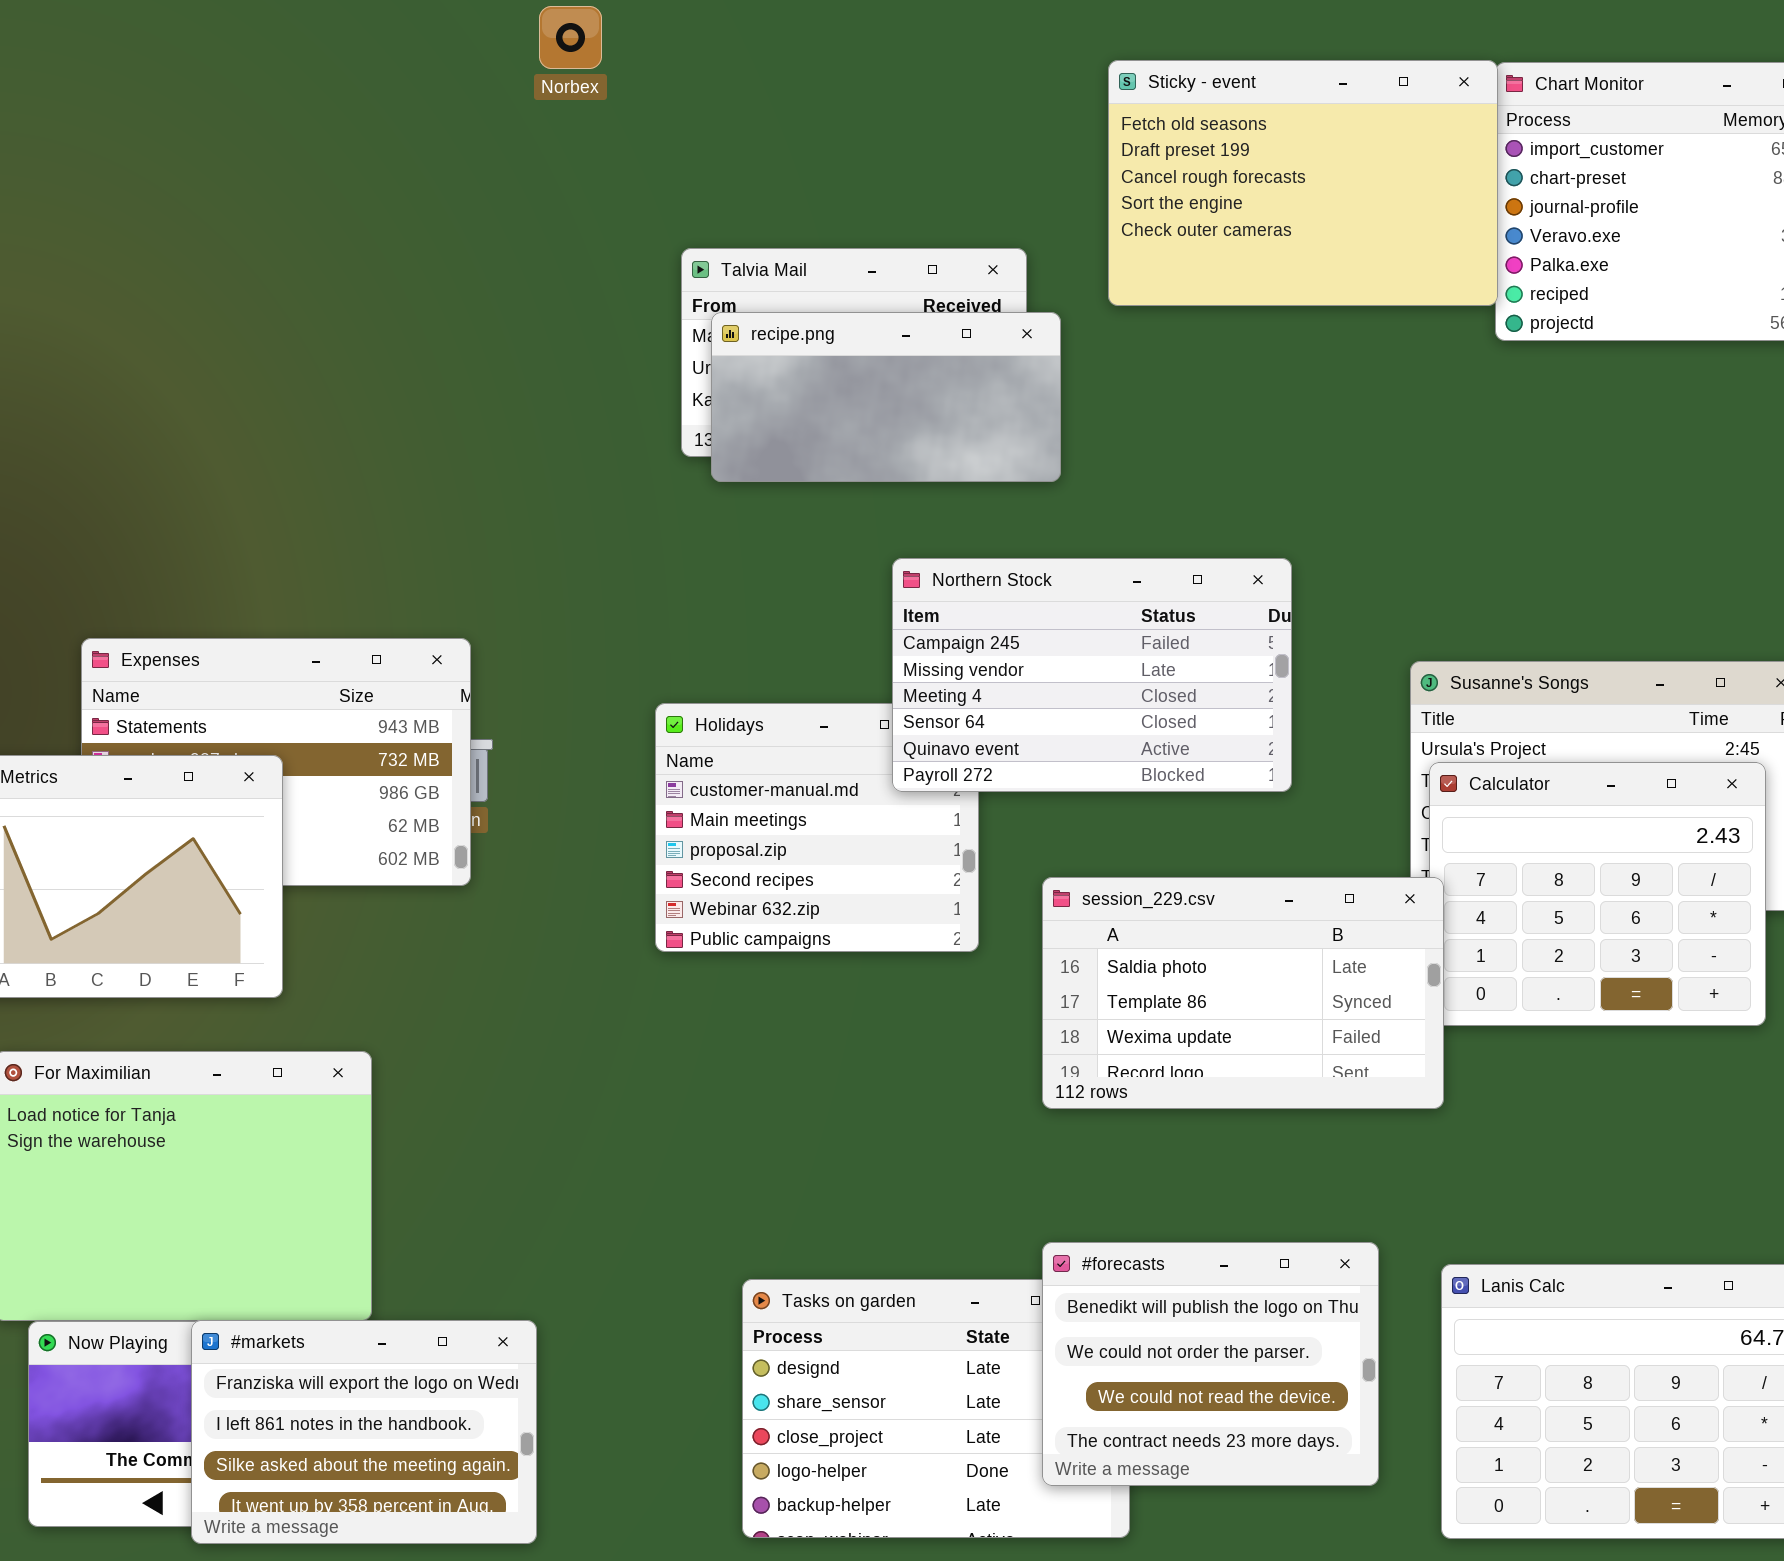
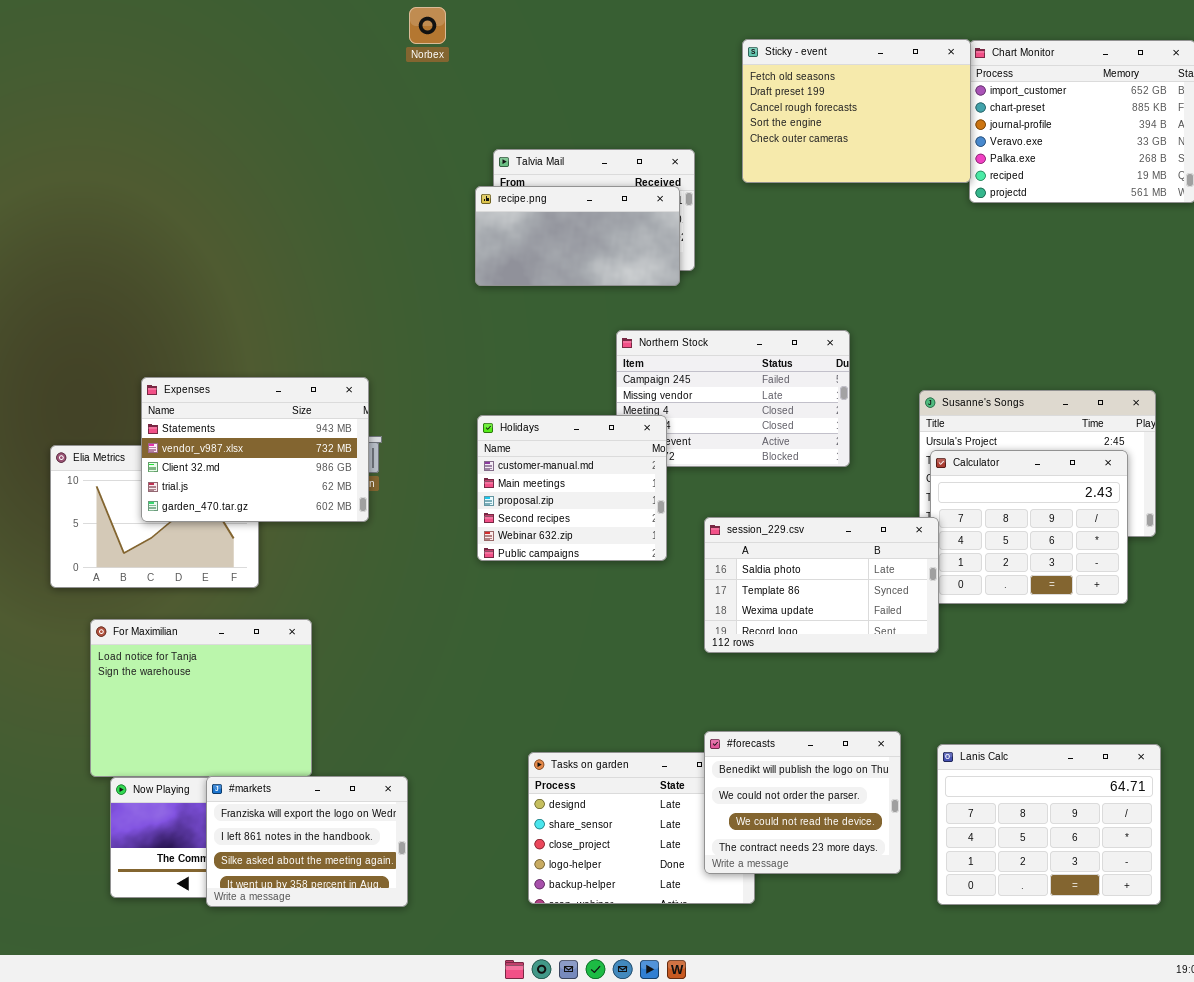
recipe.png: [711,312,1061,482] -> [475,186,680,286], moved
Expenses: [81,638,471,886] -> [141,377,369,522], raised
Holidays: [655,703,979,952] -> [477,415,667,561], raised

